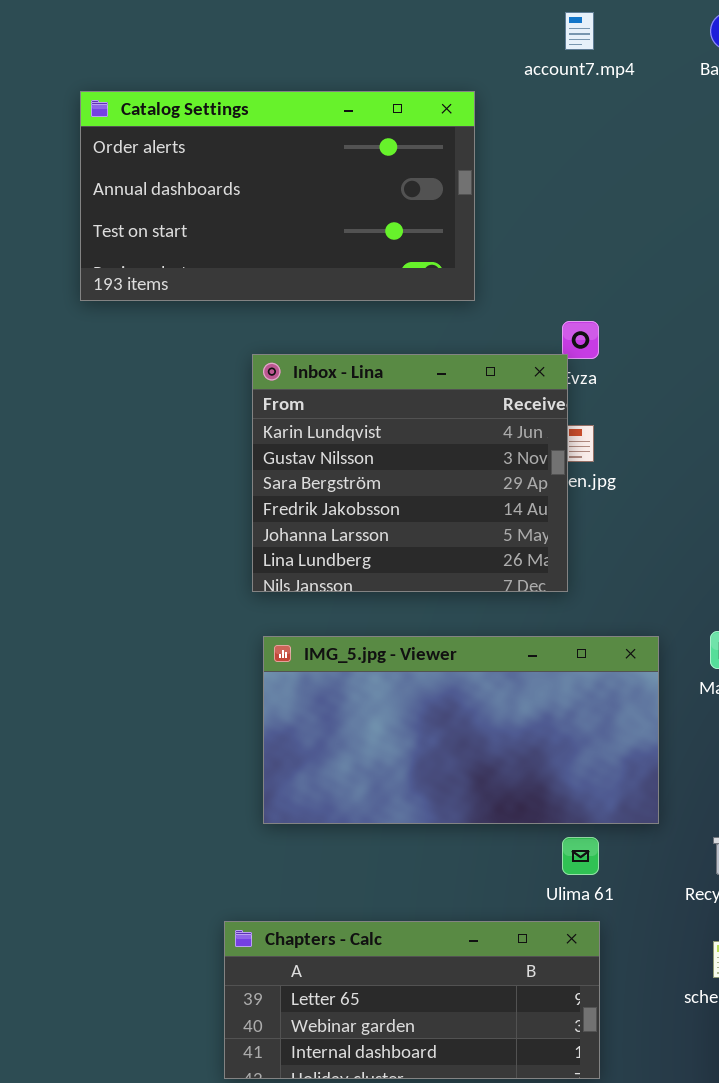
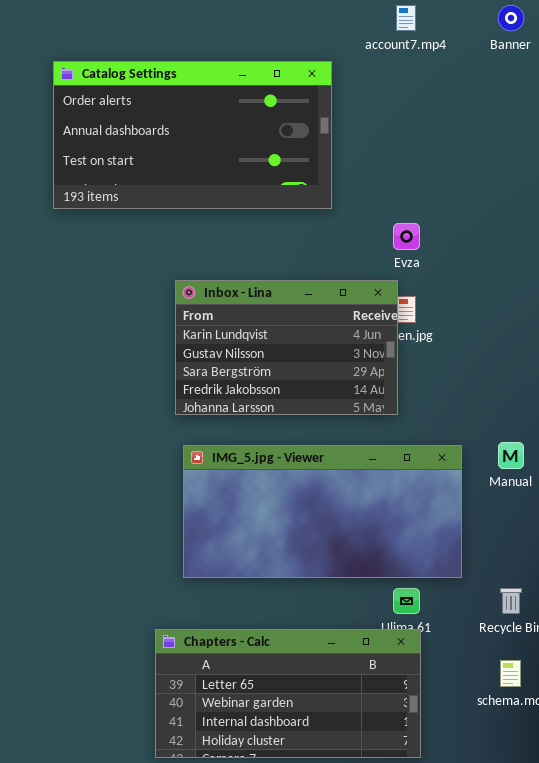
Inbox - Lina: [252,354,568,592] -> [175,280,398,415], resized
Chapters - Calc: [224,921,600,1079] -> [155,629,421,758], resized

